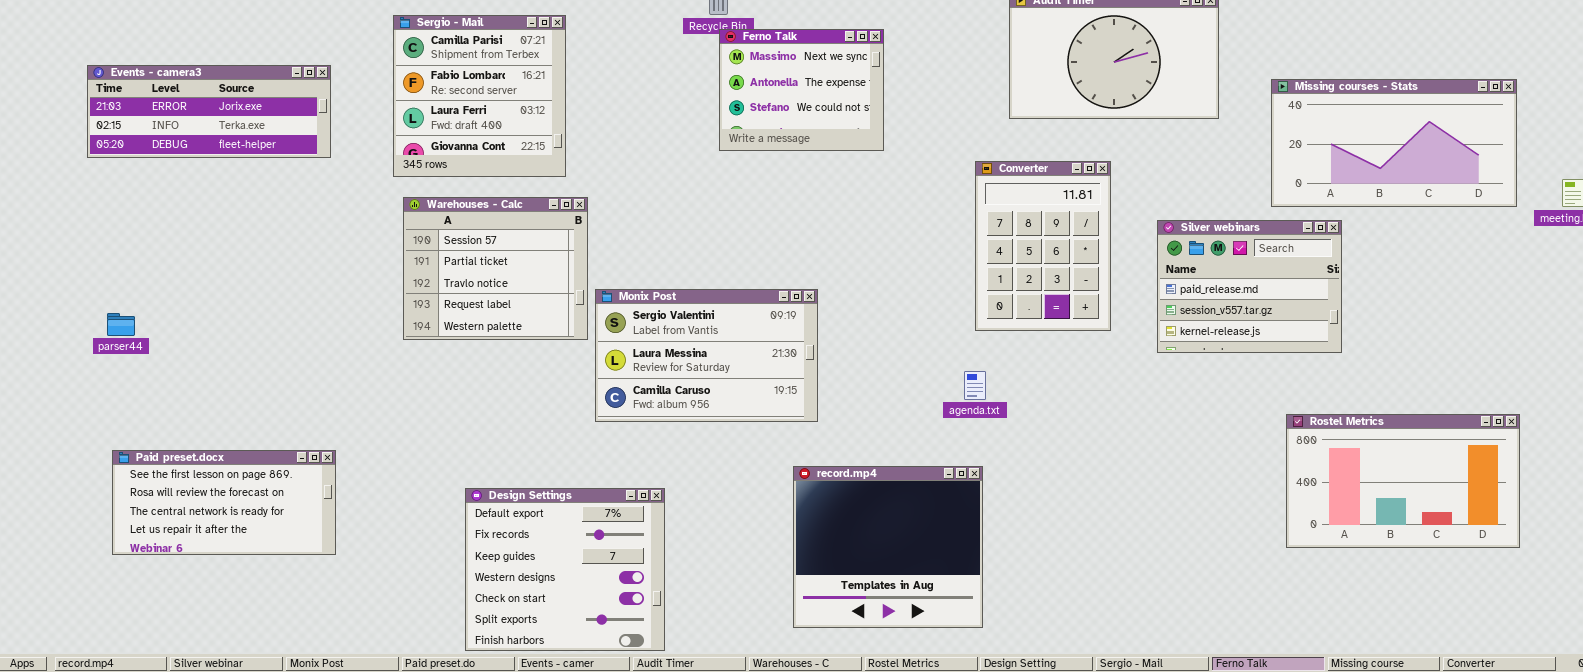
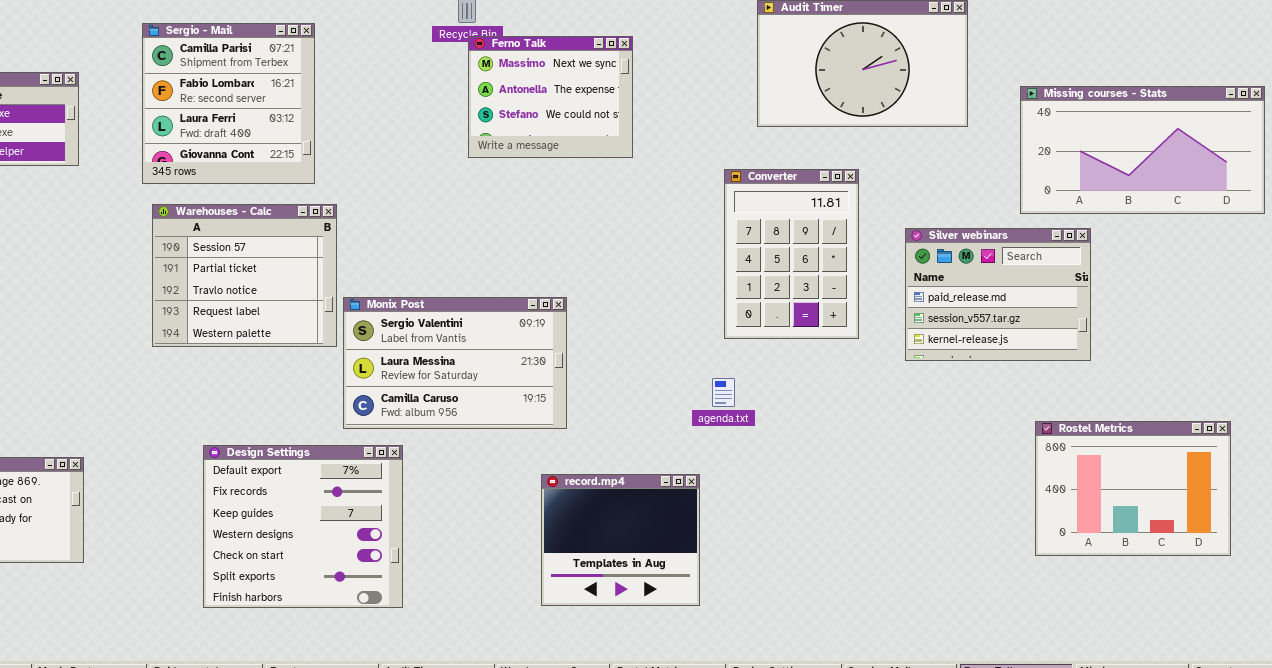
Rostel Metrics: [1286,414,1520,548] -> [1035,421,1231,556], resized
record.mp4: [793,466,983,628] -> [541,474,700,606], resized
Design Settings: [465,488,665,651] -> [203,445,403,608], moved

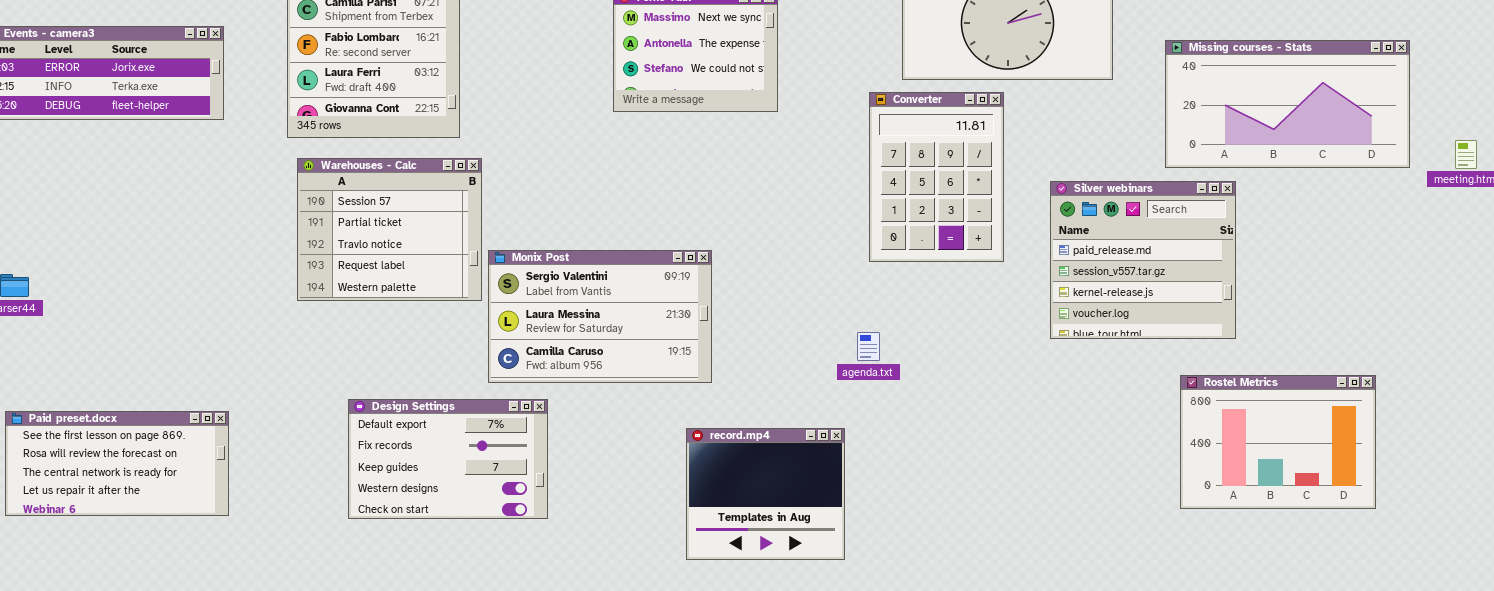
Converter: [724,169,859,339] -> [869,92,1004,262], moved
Silver webinars: [905,228,1091,361] -> [1050,181,1236,339], resized
Design Settings: [203,445,403,608] -> [348,399,548,519], resized

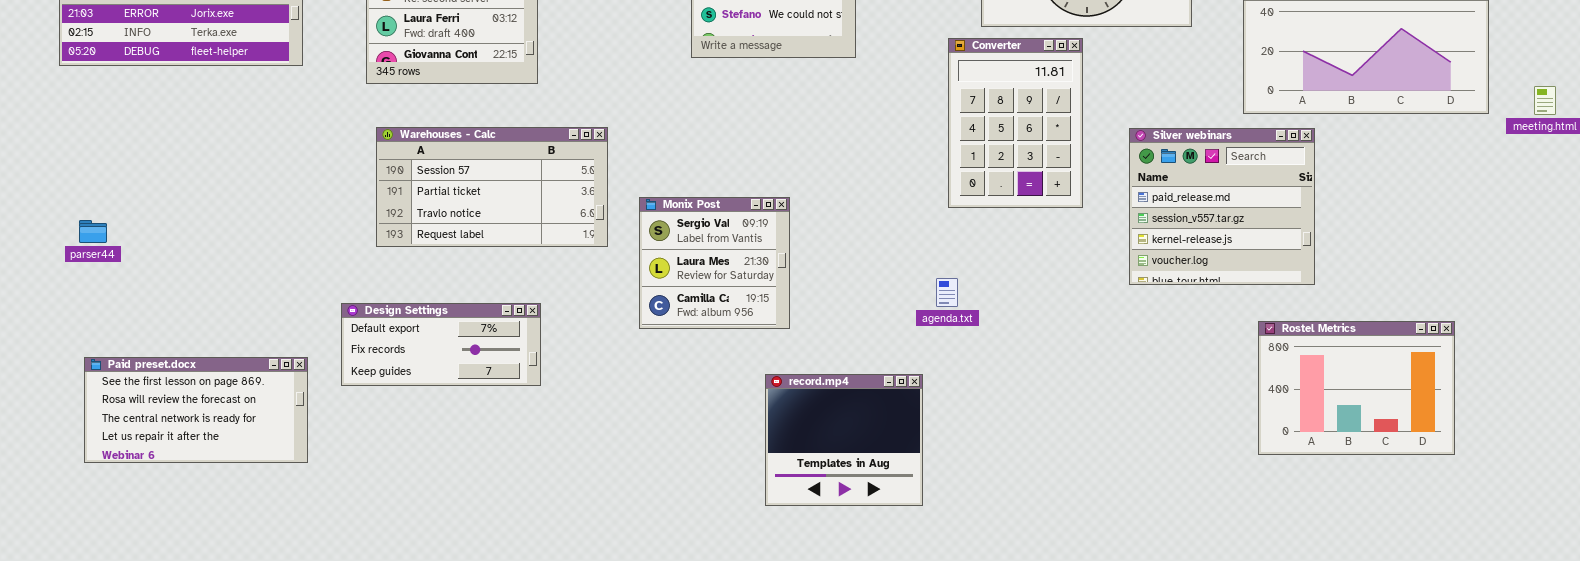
Warehouses - Calc: [297,158,482,301] -> [376,127,608,247], resized
Monix Post: [488,250,712,383] -> [639,197,790,329], resized
Design Settings: [348,399,548,519] -> [341,303,541,386], moved, resized

